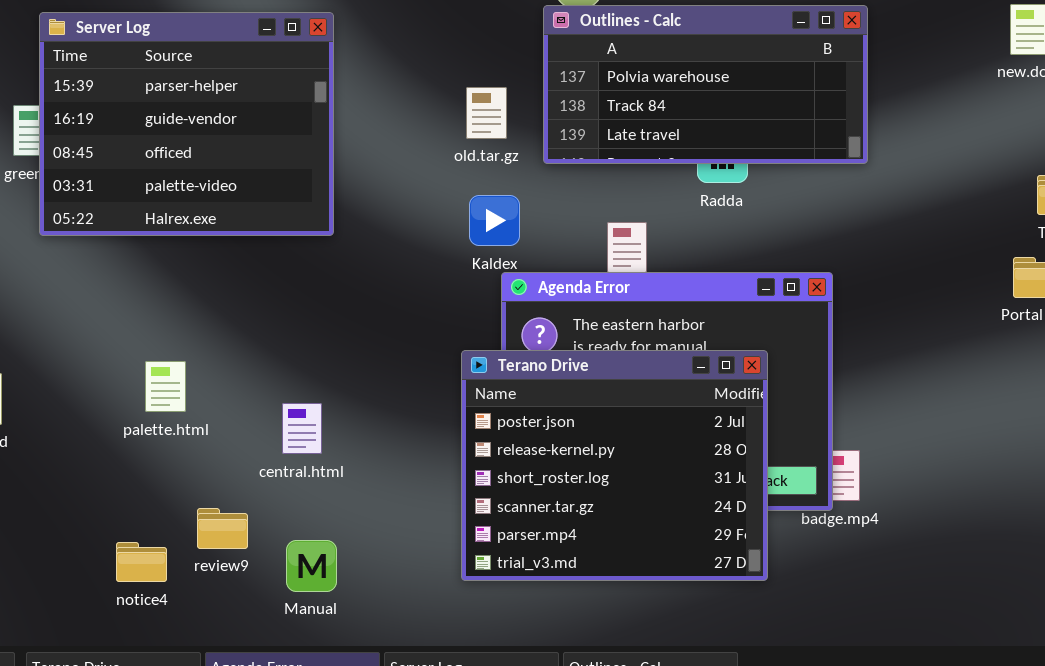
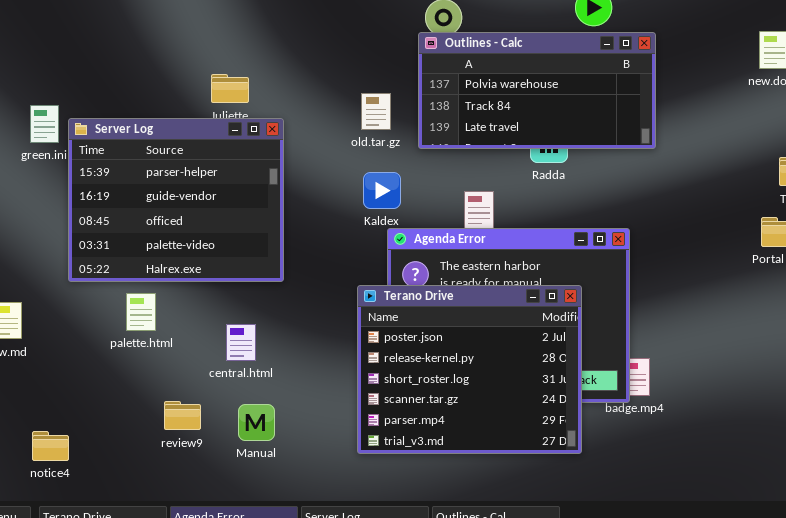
Server Log: [39,12,334,236] -> [68,118,284,282], moved
Manual: [286,540,337,592] -> [238,404,275,441], moved
notice4: [116,542,167,582] -> [32,431,69,461], moved

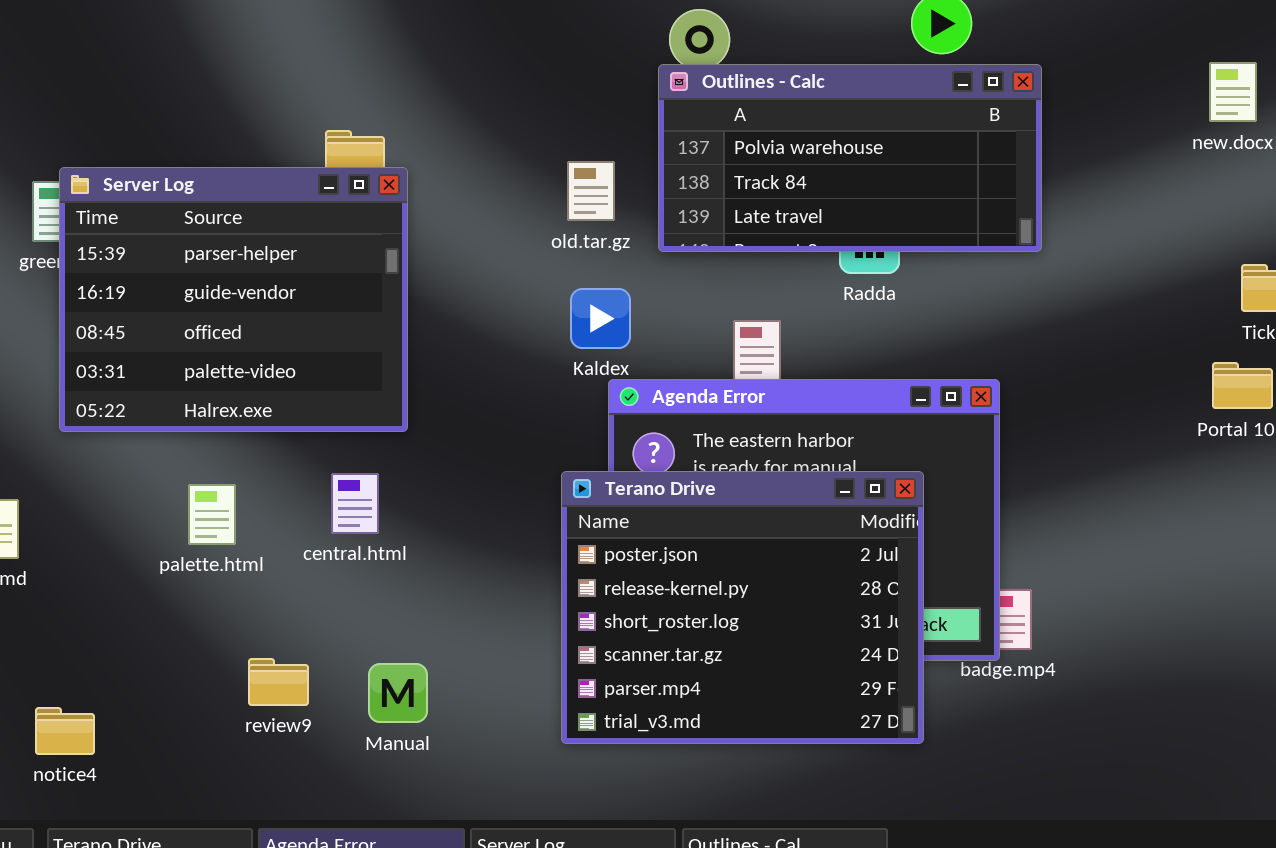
Server Log: [68,118,284,282] -> [59,167,408,432], moved
central.html: [226,324,256,361] -> [331,473,379,534], moved

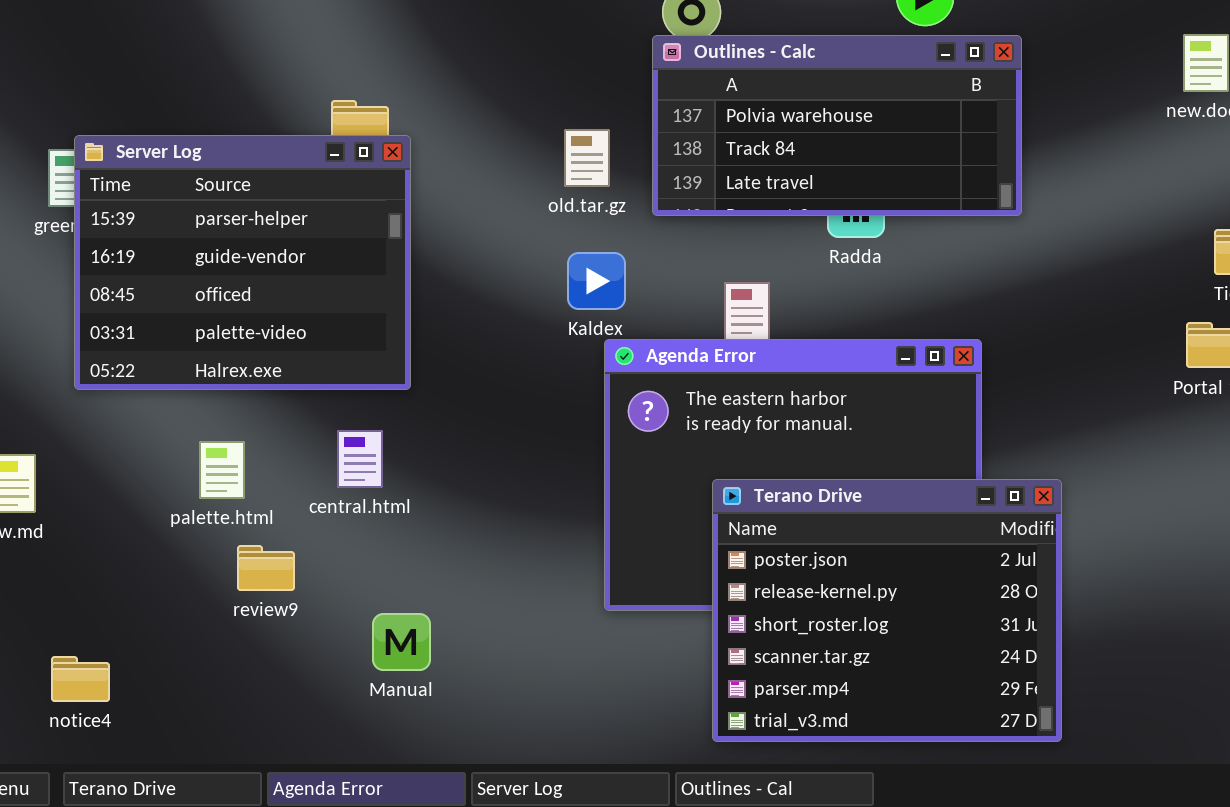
Terano Drive: [561,471,924,744] -> [712,479,1062,742], moved
review9: [248,658,309,706] -> [237,545,295,591], moved

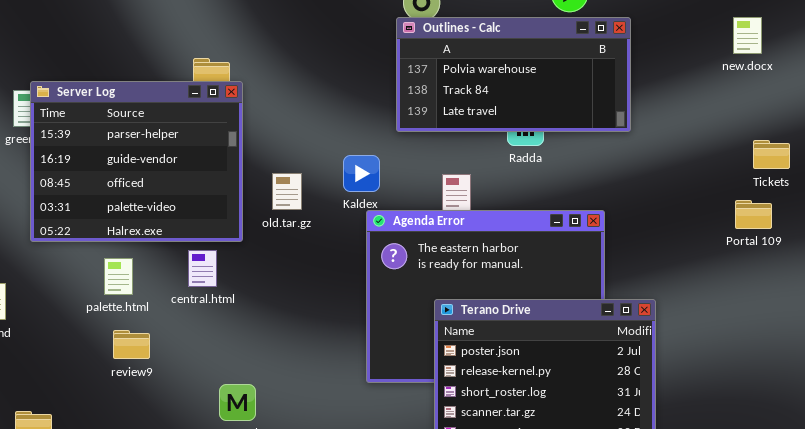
old.tar.gz: [564,129,610,187] -> [272,173,302,210], moved
central.html: [337,430,383,488] -> [188,250,217,287], moved
palette.html: [199,441,245,499] -> [104,258,133,295], moved
review9: [237,545,295,591] -> [113,330,150,359], moved

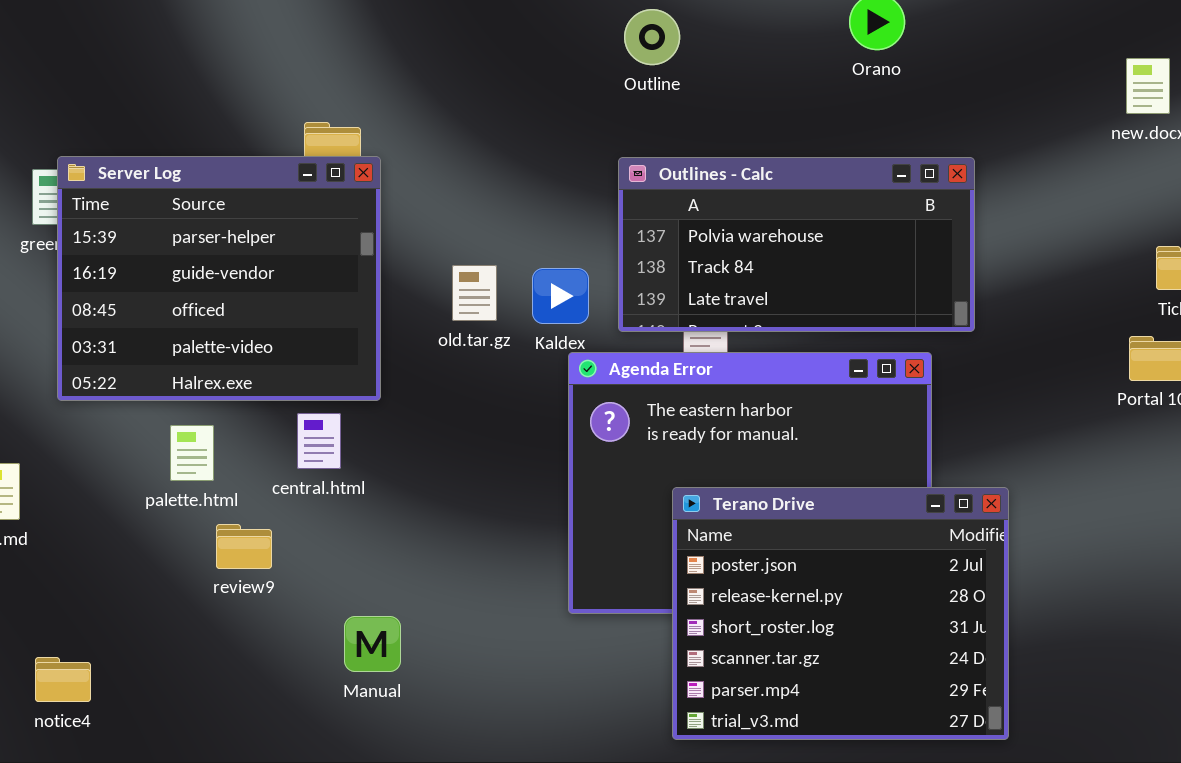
Outlines - Calc: [396,17,631,132] -> [618,157,975,332], moved
old.tar.gz: [272,173,302,210] -> [452,265,497,321], moved
review9: [113,330,150,359] -> [216,524,272,569], moved

